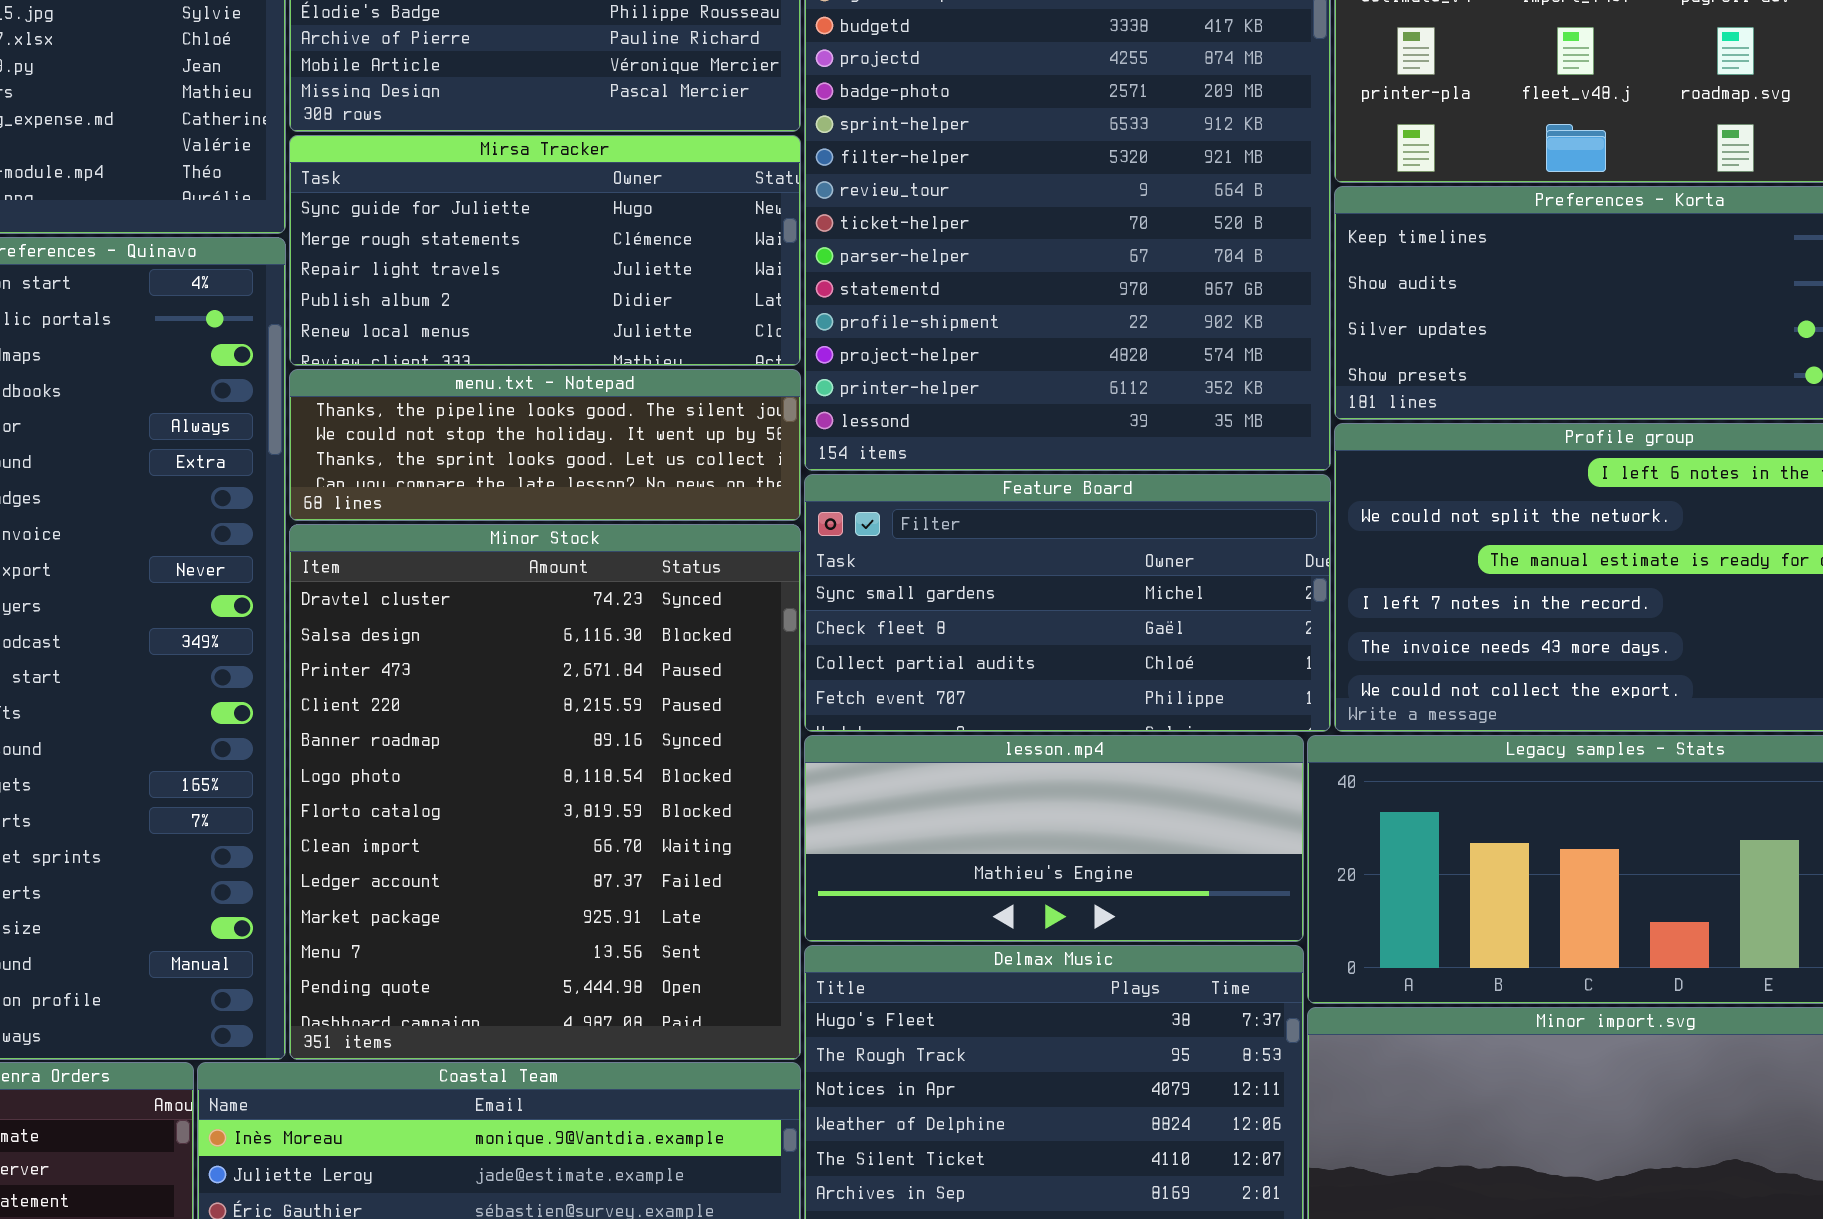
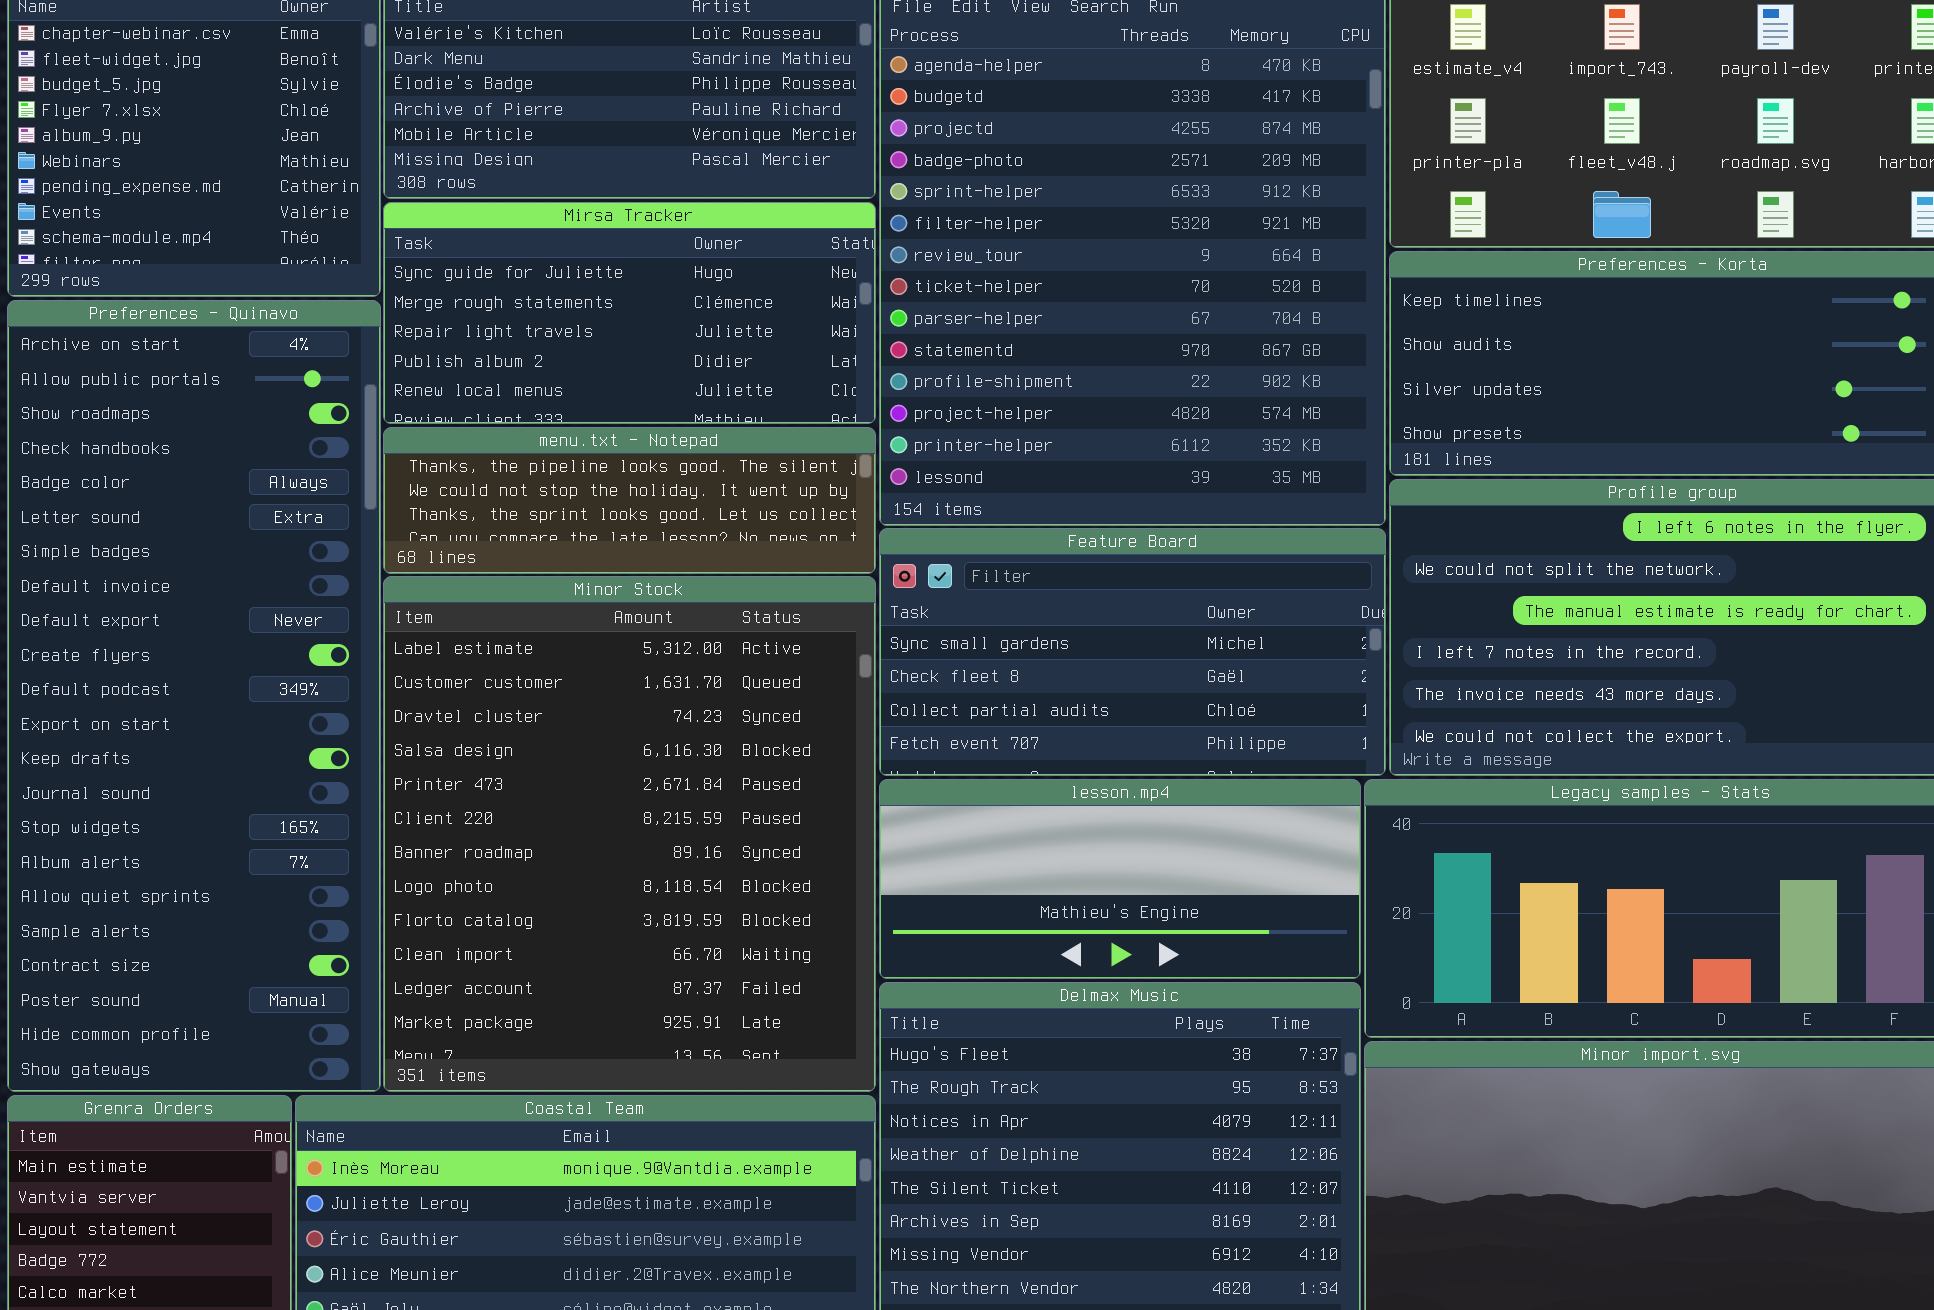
Minor Stock: [289,524,801,1060] -> [383,576,876,1092], scrolled up 2 rows

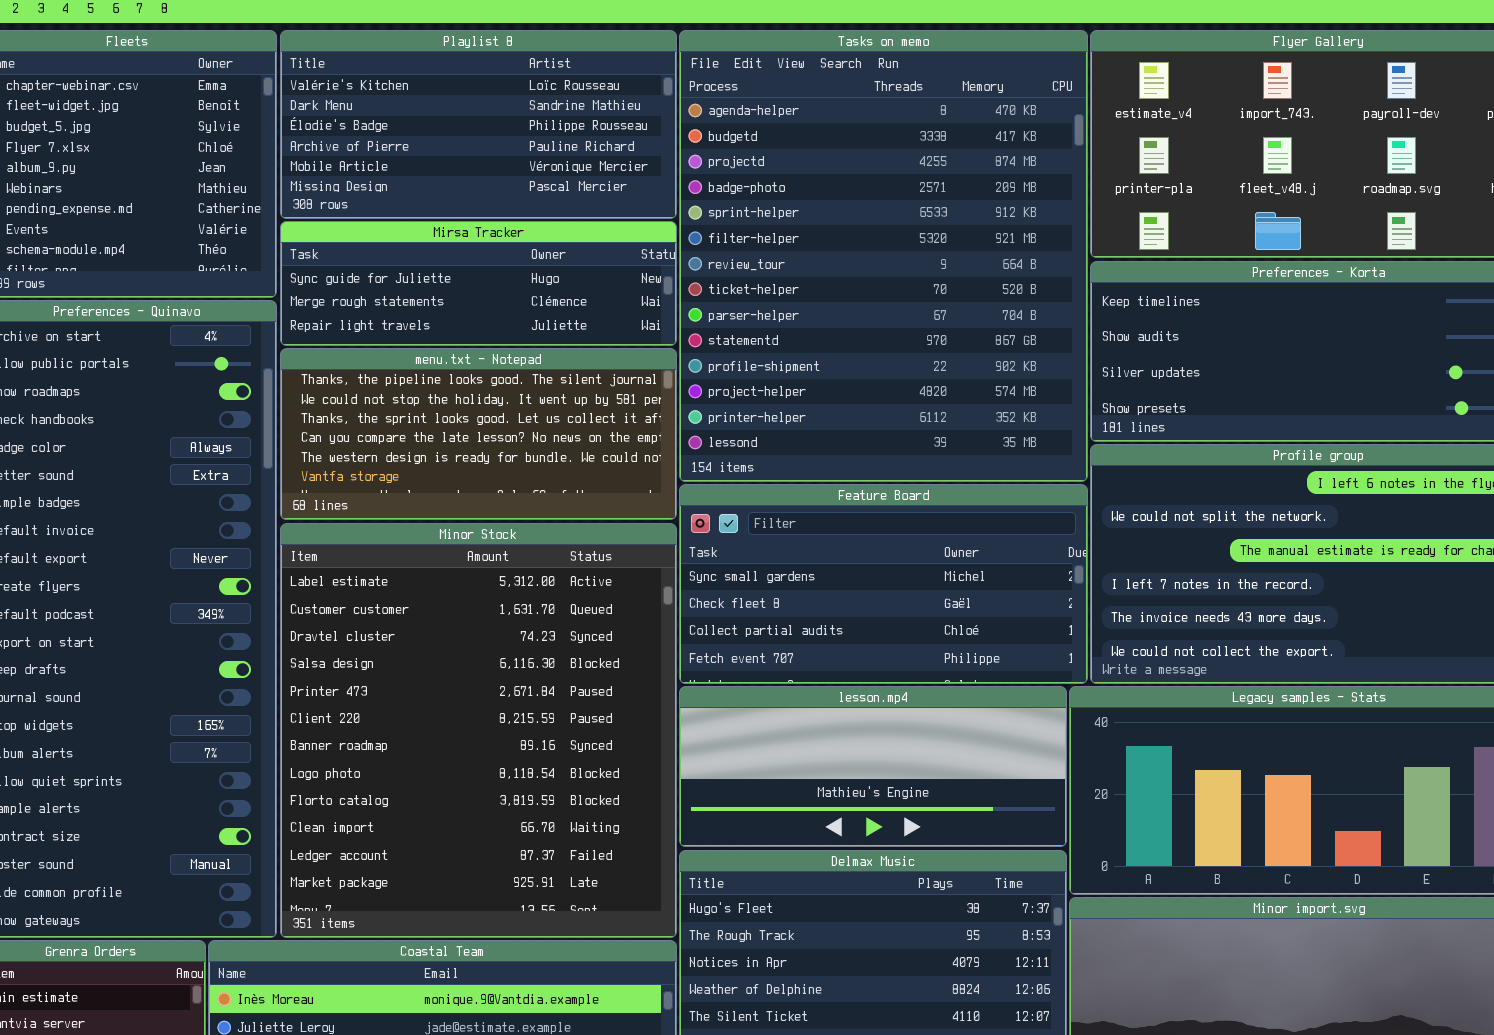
Mirsa Tracker: [383,202,876,424] -> [280,221,677,346], resized
menu.txt - Notepad: [383,427,876,574] -> [280,348,677,520], resized

